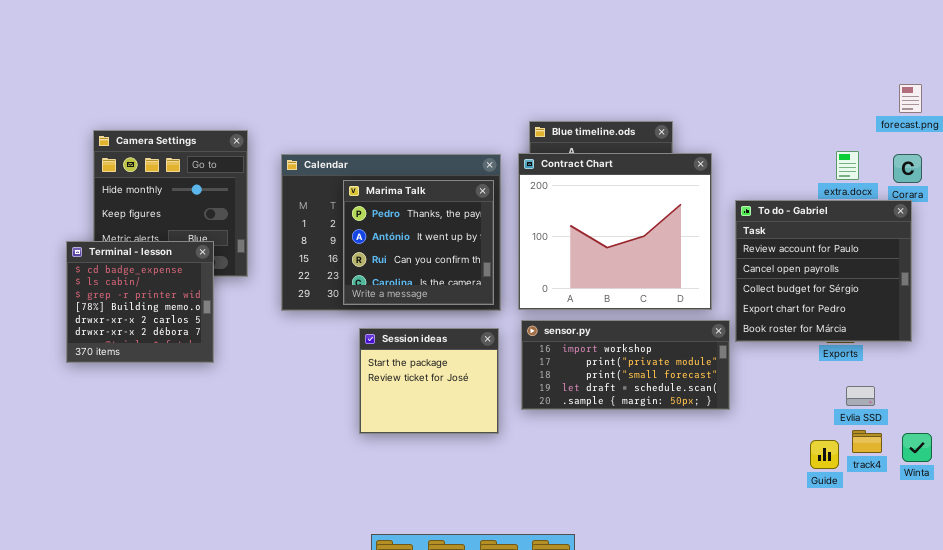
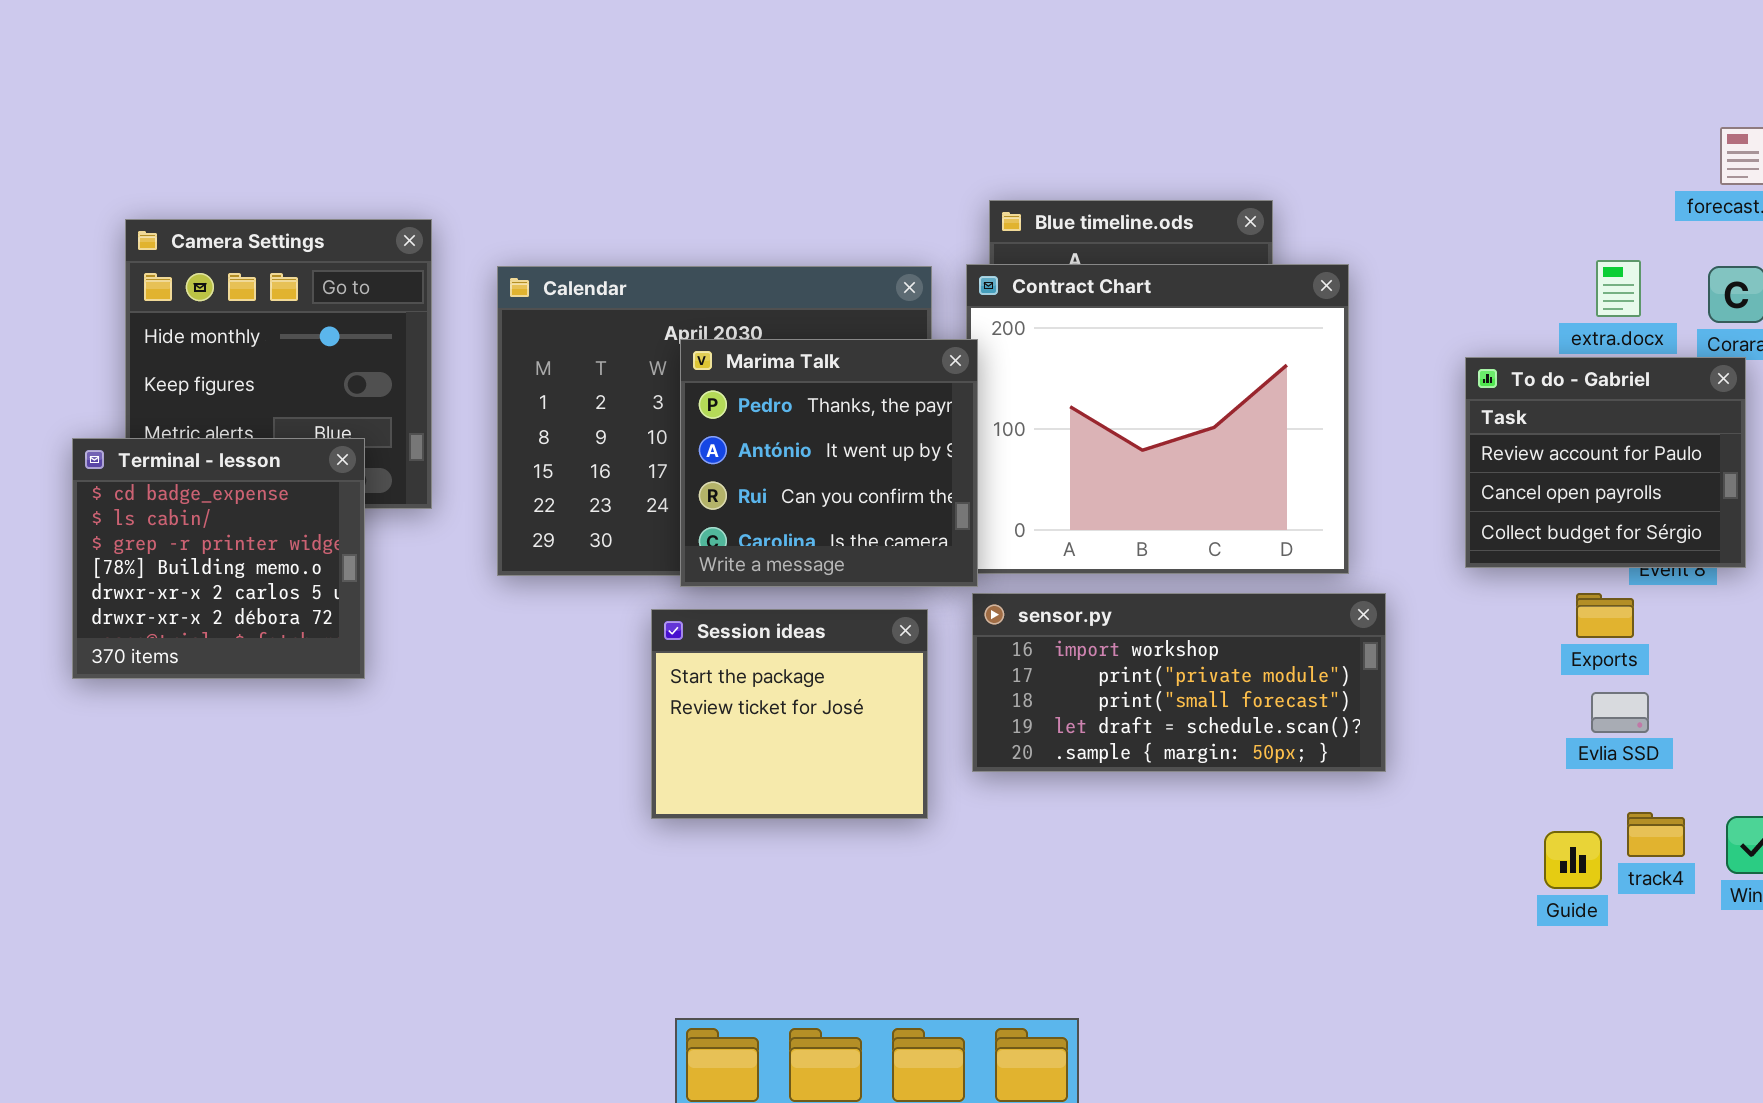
Marima Talk: [343,180,494,305] -> [680,339,978,587], moved
To do - Gabriel: [735,200,912,342] -> [1465,357,1746,568], resized
Evlia SSD: [846,386,875,406] -> [1591,692,1649,733], moved

